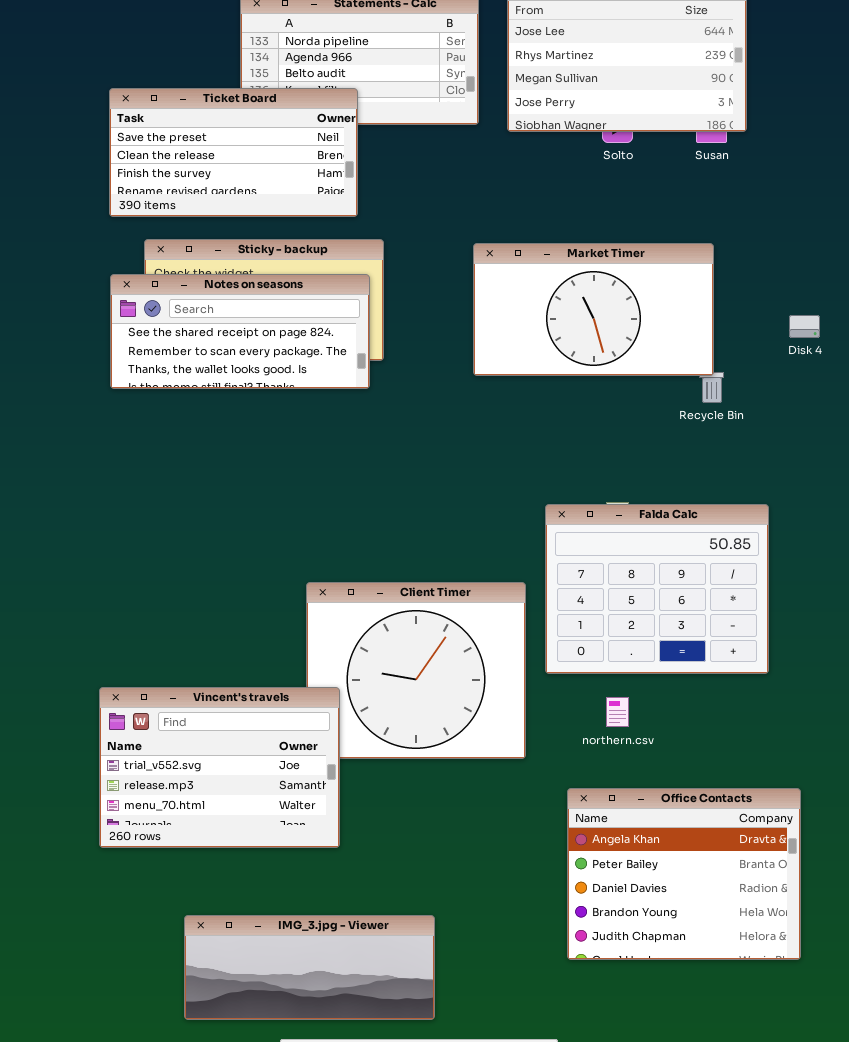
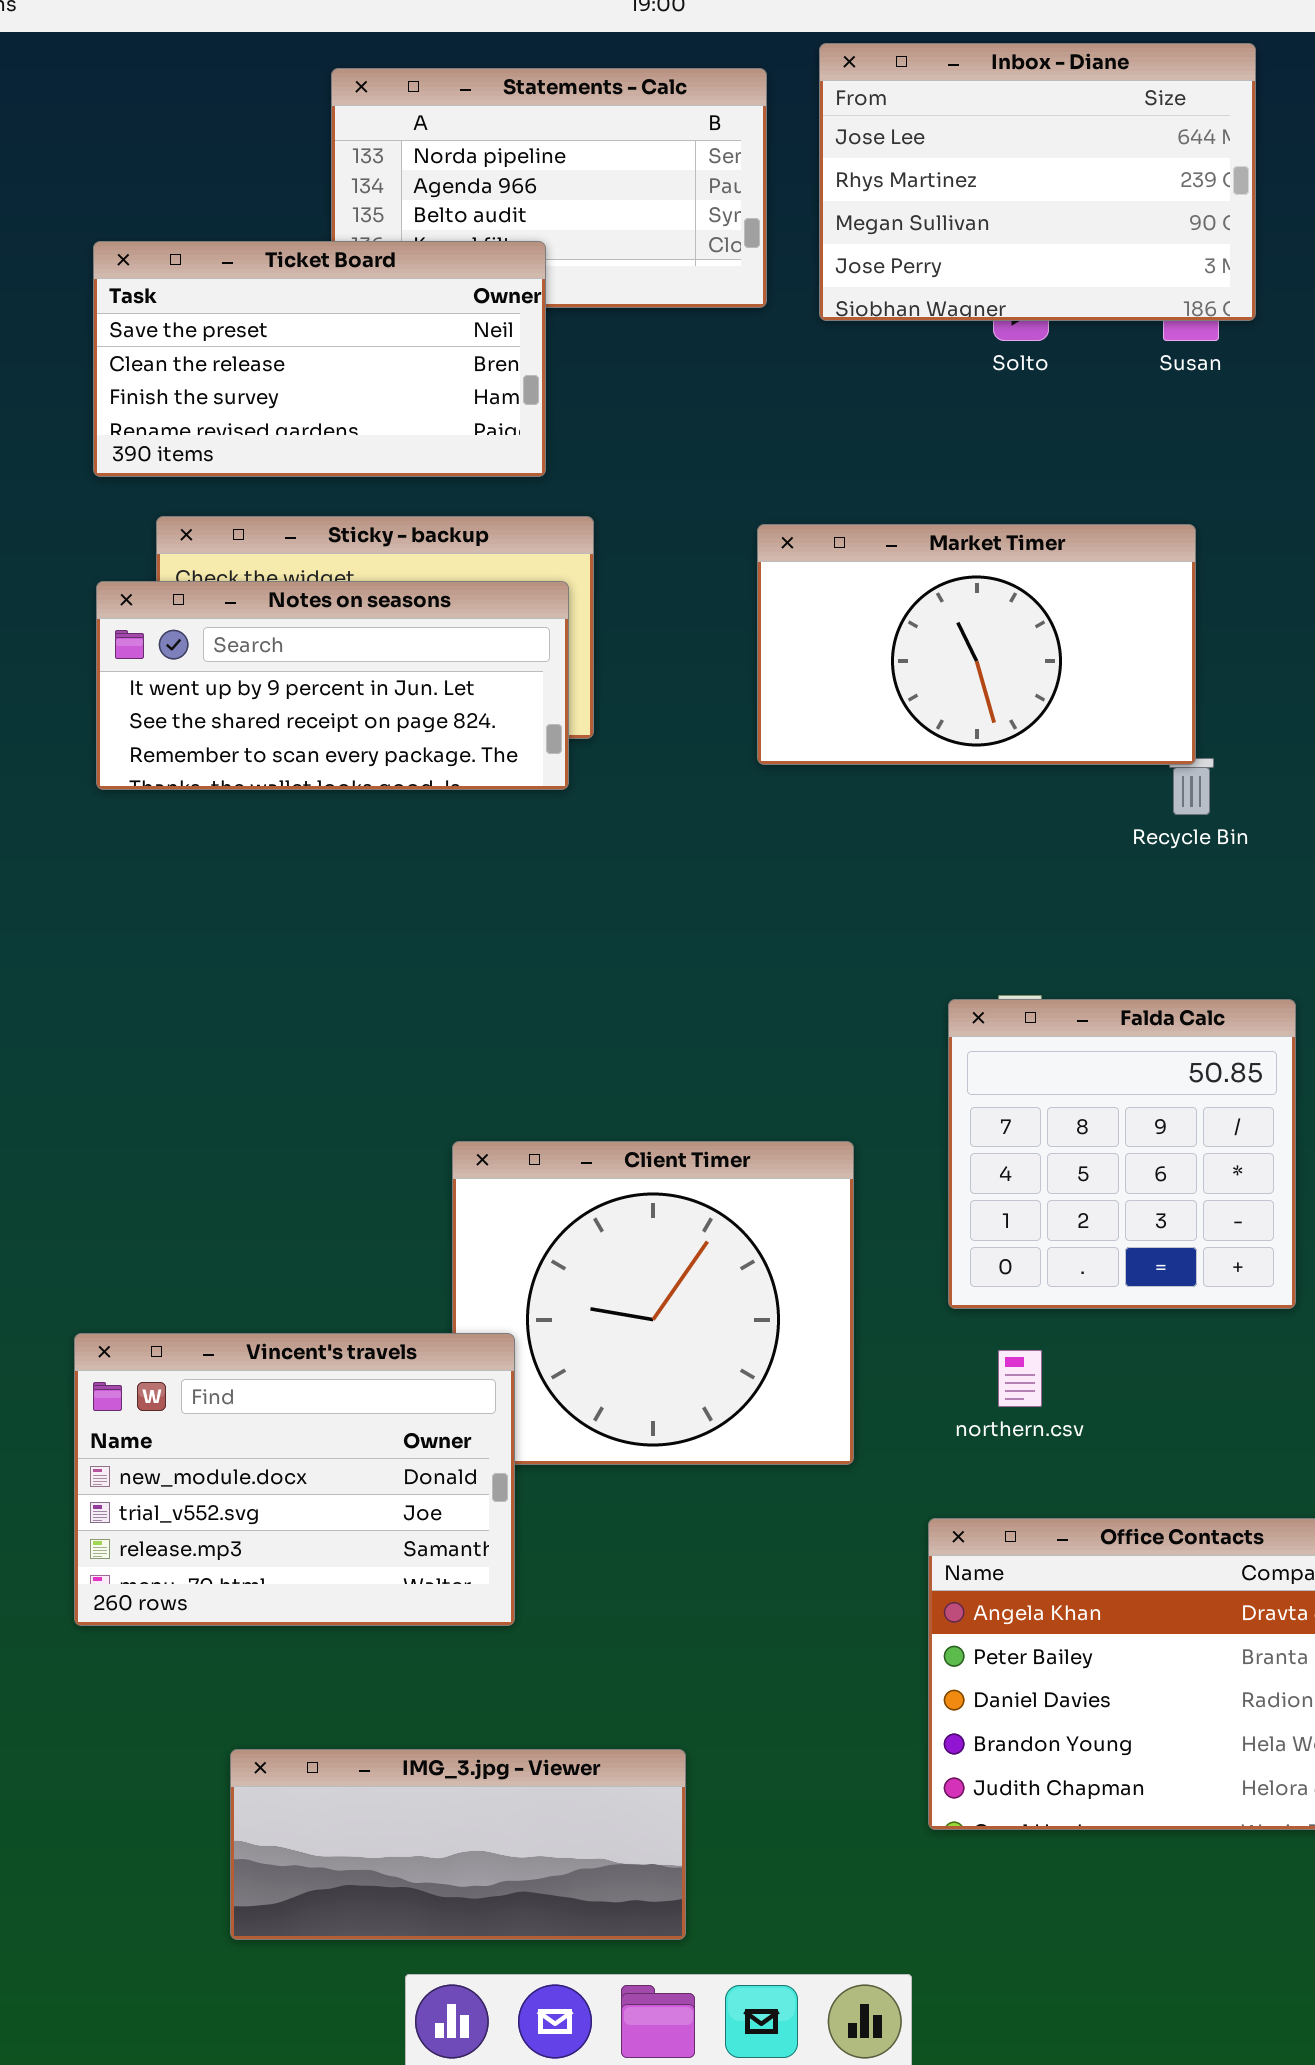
Notes on seasons: [110,274,370,389] -> [96,581,569,790], scrolled up 1 row
Falda Calc: [545,504,769,674] -> [948,999,1296,1309], resized
Vincent's travels: [99,687,340,848] -> [74,1333,515,1626], scrolled up 1 row

